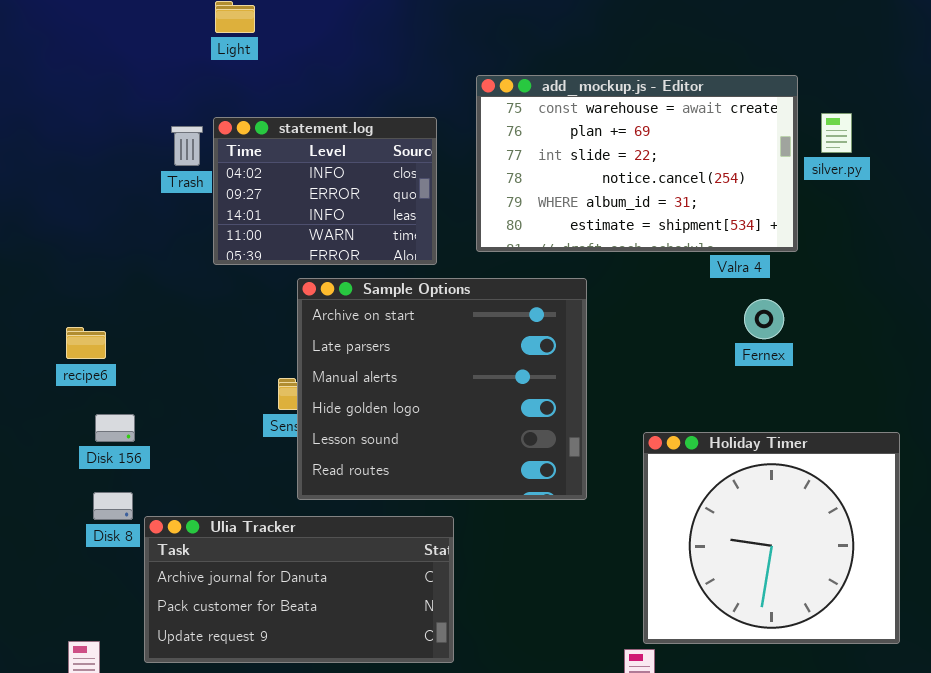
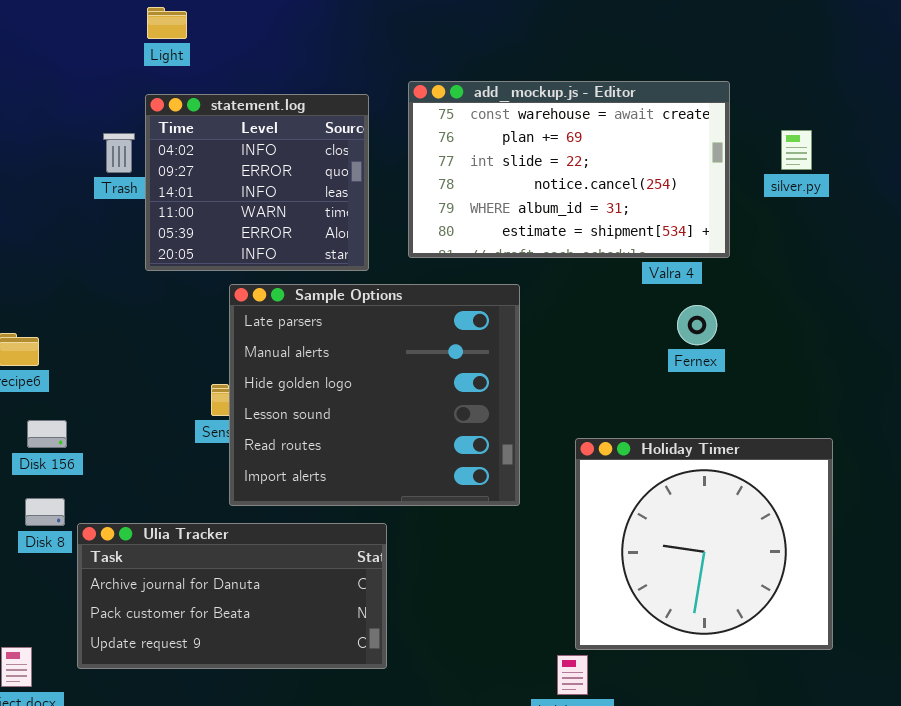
silver.py: [821,113,852,153] -> [781,130,812,170], moved
statement.log: [213,117,437,265] -> [145,94,369,271], resized
Sample Options: [297,278,587,500] -> [229,284,520,506], scrolled down 1 row

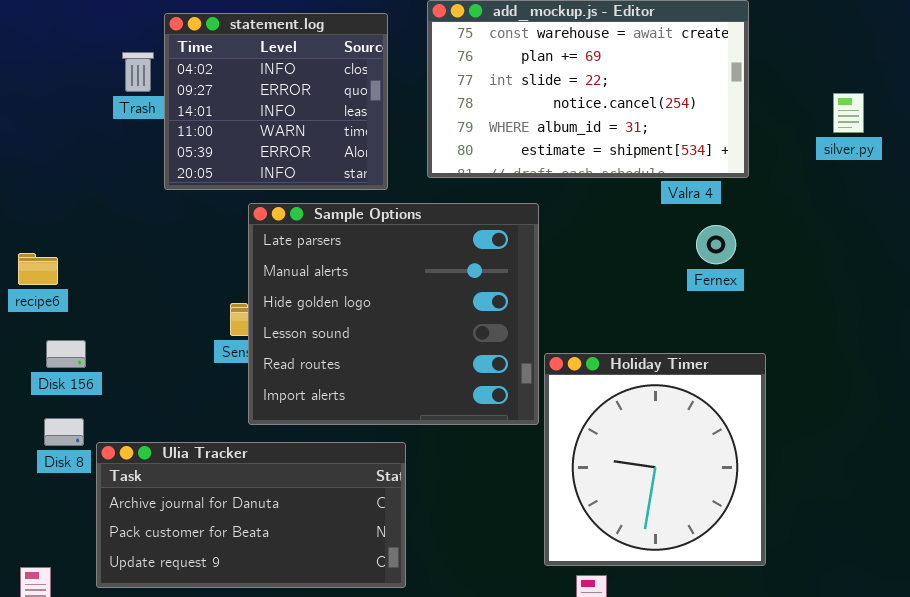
silver.py: [781,130,812,170] -> [833,93,864,133], moved
Holiday Timer: [575,438,833,650] -> [544,353,766,566], moved, resized

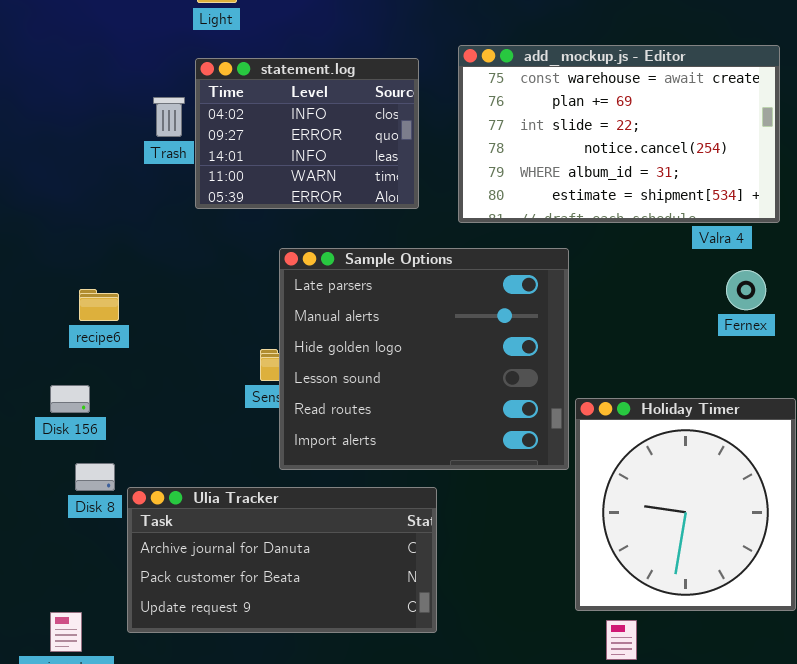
statement.log: [164,13,388,190] -> [195,58,419,209], resized
recipe6: [18,253,58,285] -> [79,289,119,321], moved
Disk 156: [46,340,86,368] -> [50,385,90,413], moved

